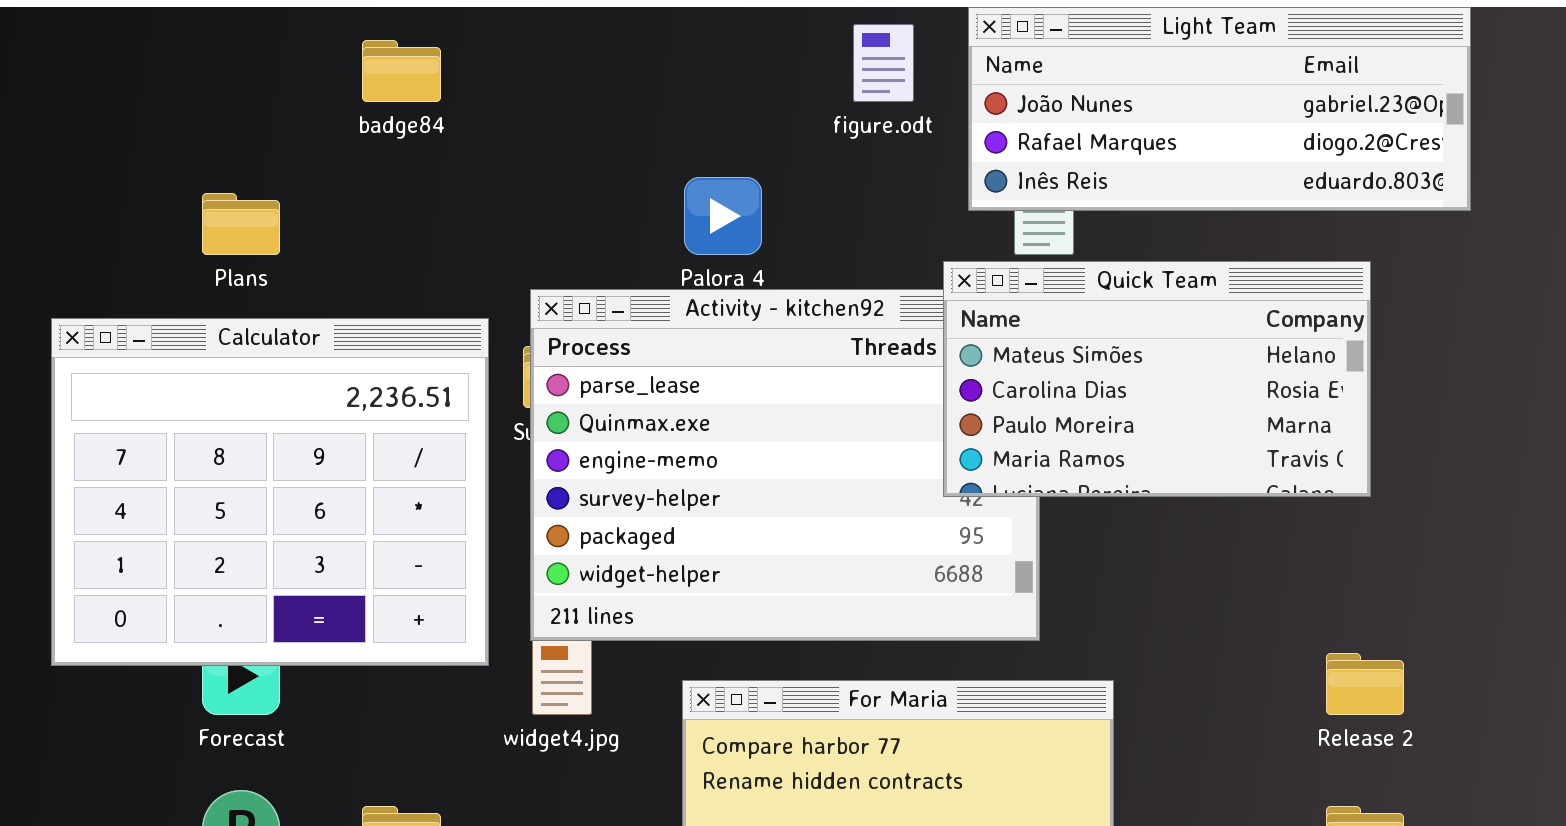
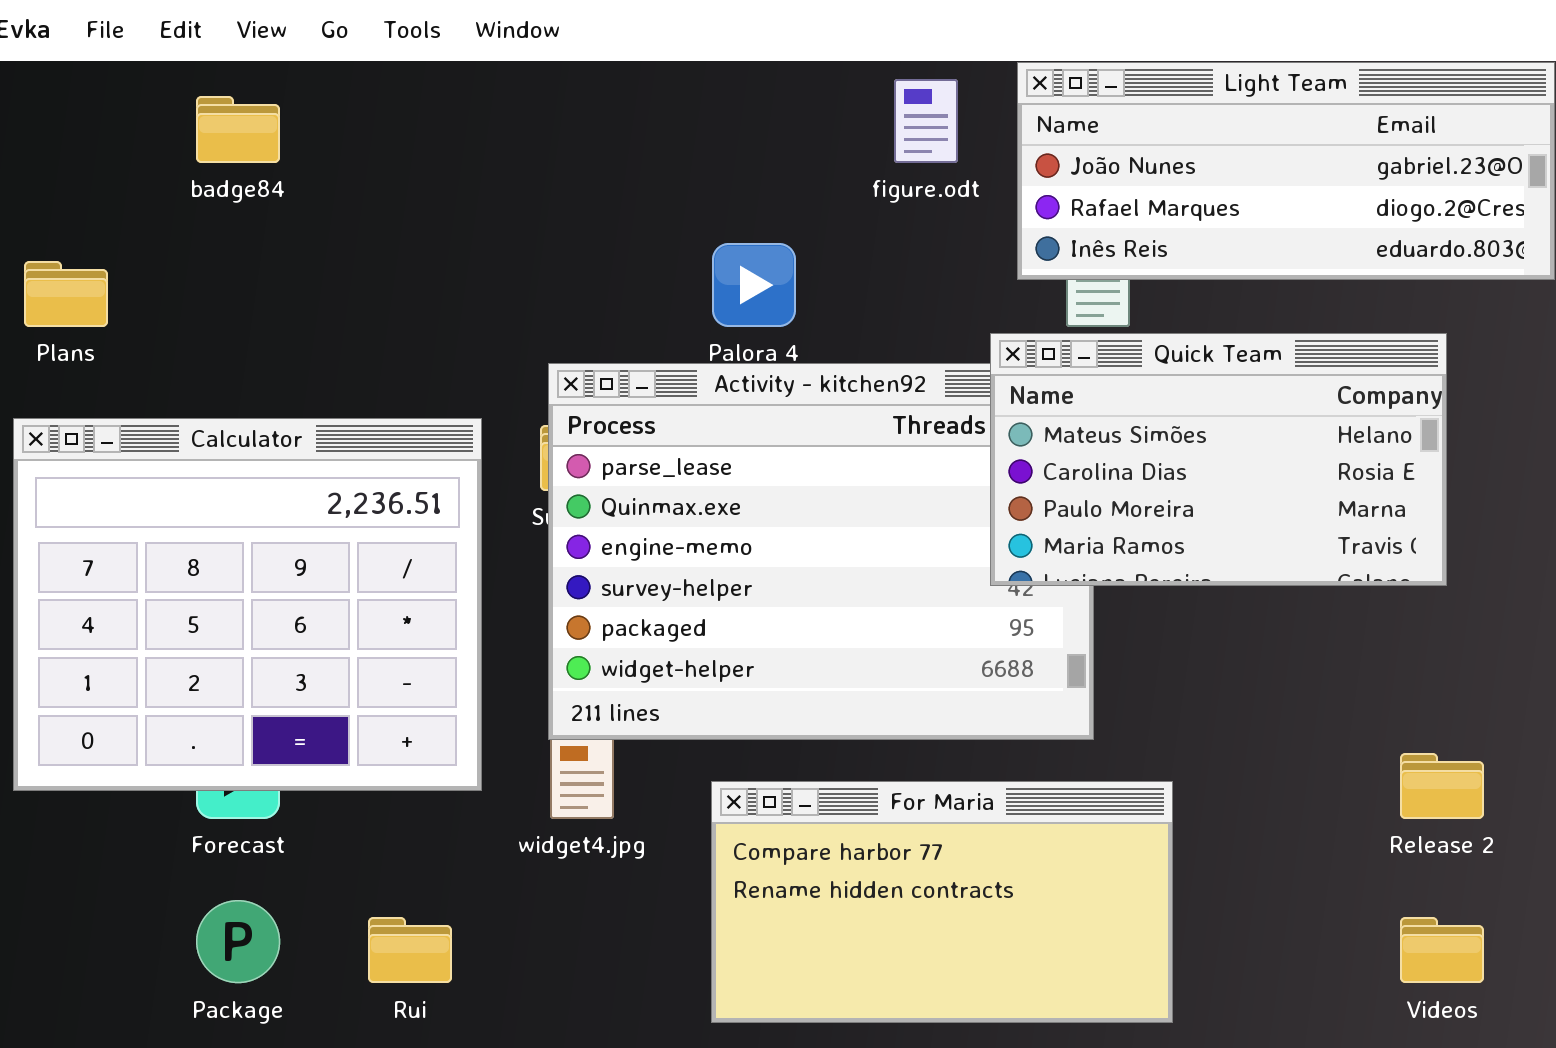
badge84: [362,40,441,102] -> [196,96,280,163], moved
Plans: [202,193,280,255] -> [24,261,108,327], moved
Calculator: [51,318,489,666] -> [13,418,482,791], moved

